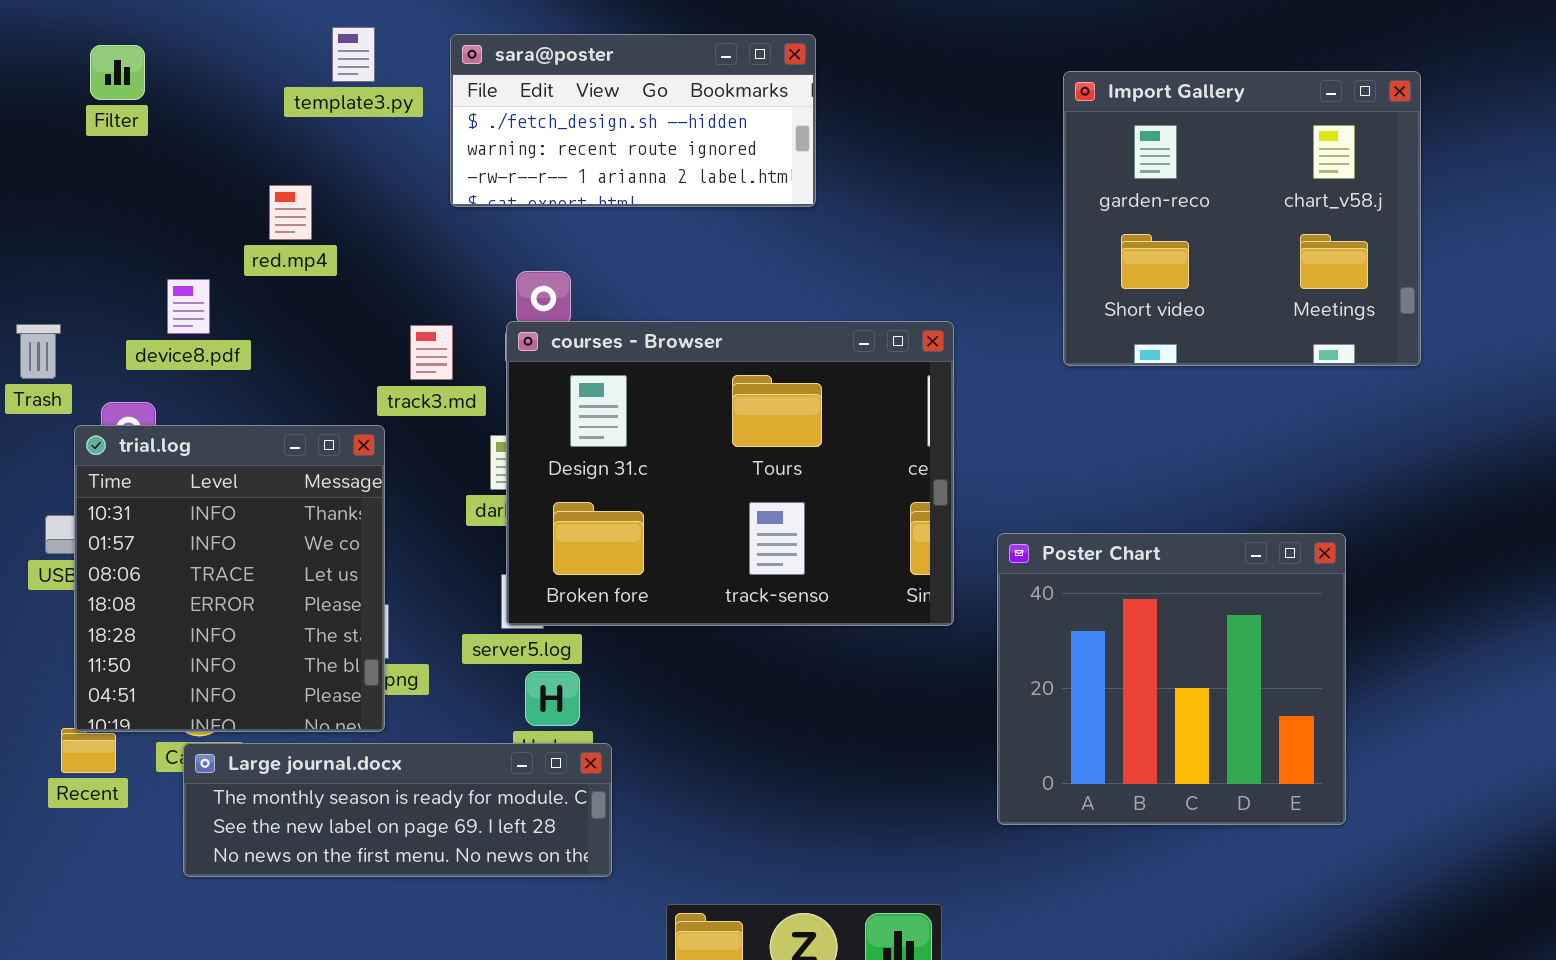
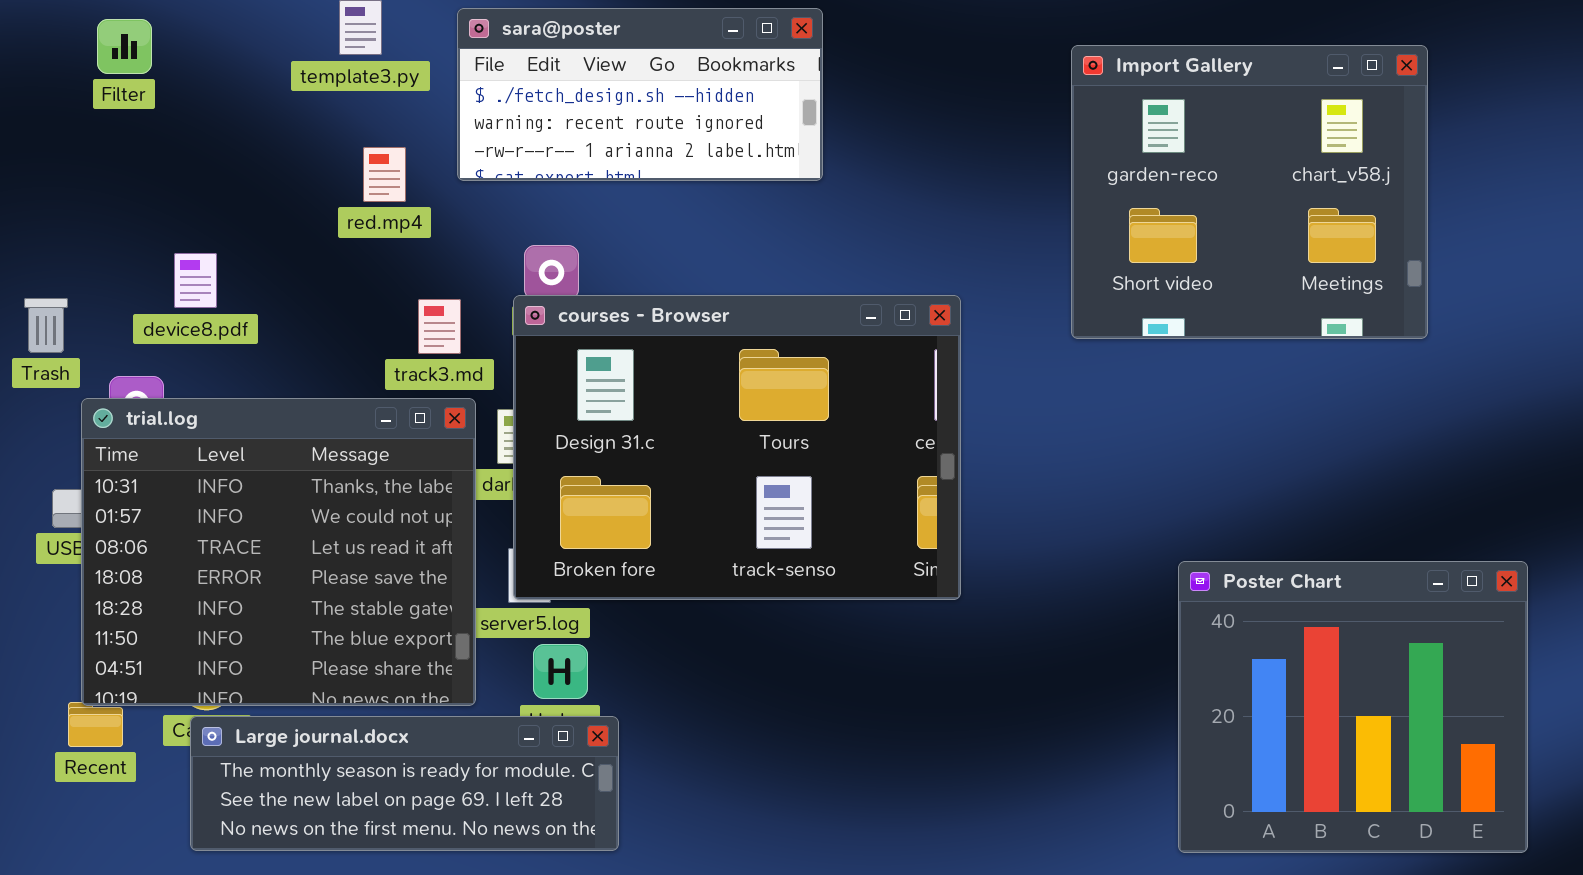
red.mp4: [269,185,312,240] -> [363,147,406,202], moved
trial.log: [74,425,385,732] -> [81,398,476,706], resized
Poster Chart: [997,533,1346,825] -> [1178,561,1528,853], moved

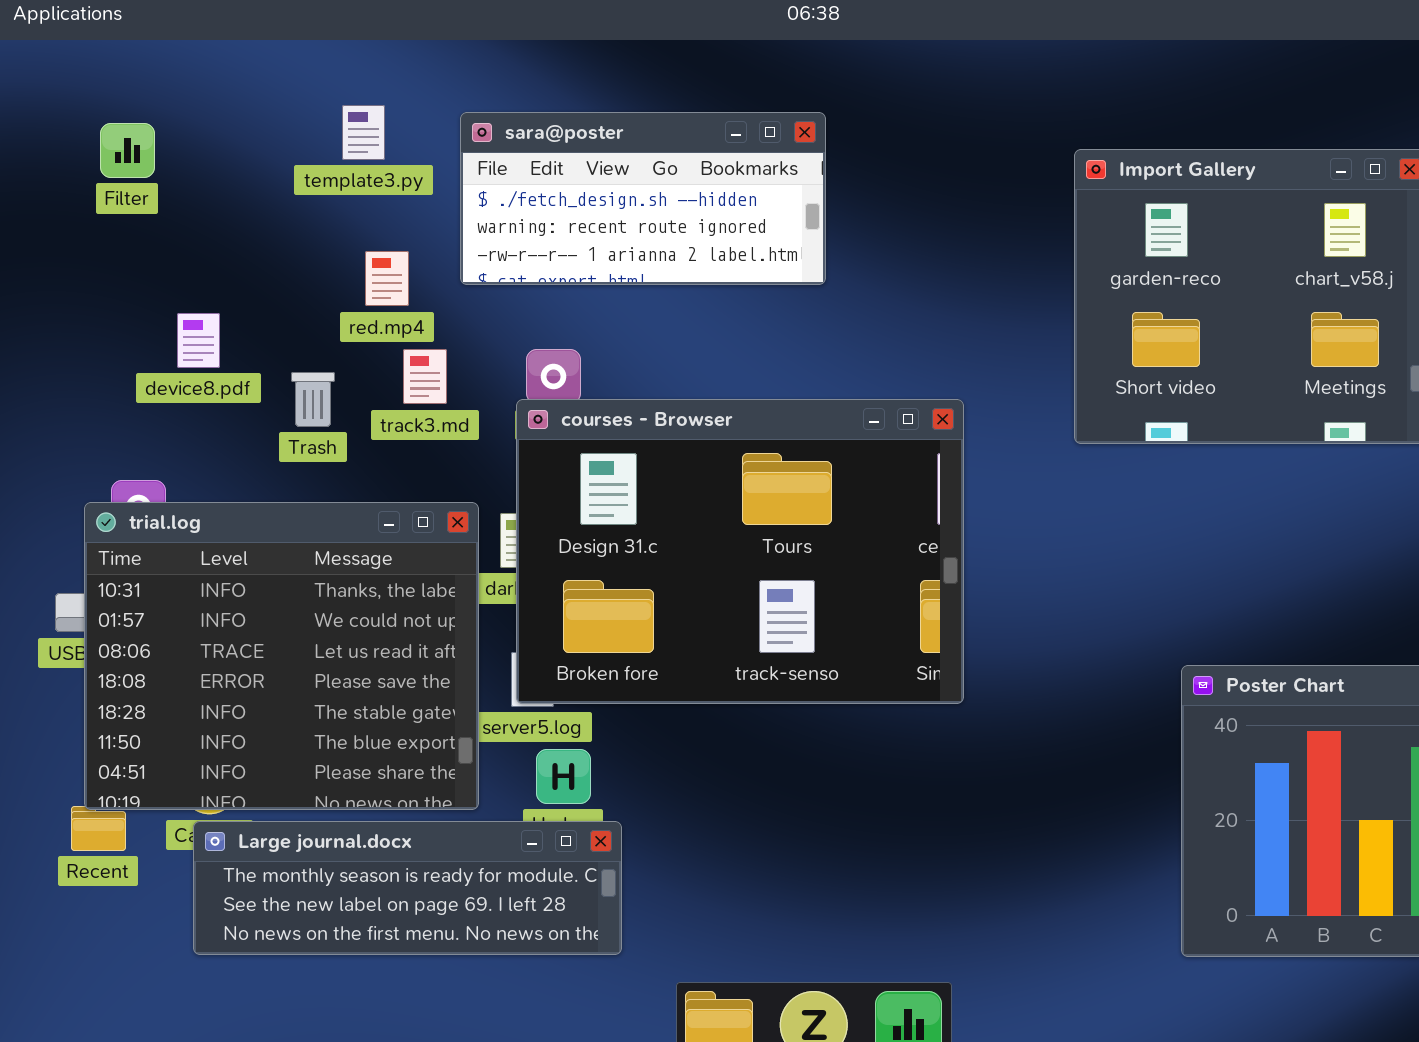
device8.pdf: [174,253,217,308] -> [177,313,220,368], moved
Trash: [24,298,68,353] -> [291,372,335,427], moved
track3.md: [418,299,461,354] -> [403,349,447,404], moved

